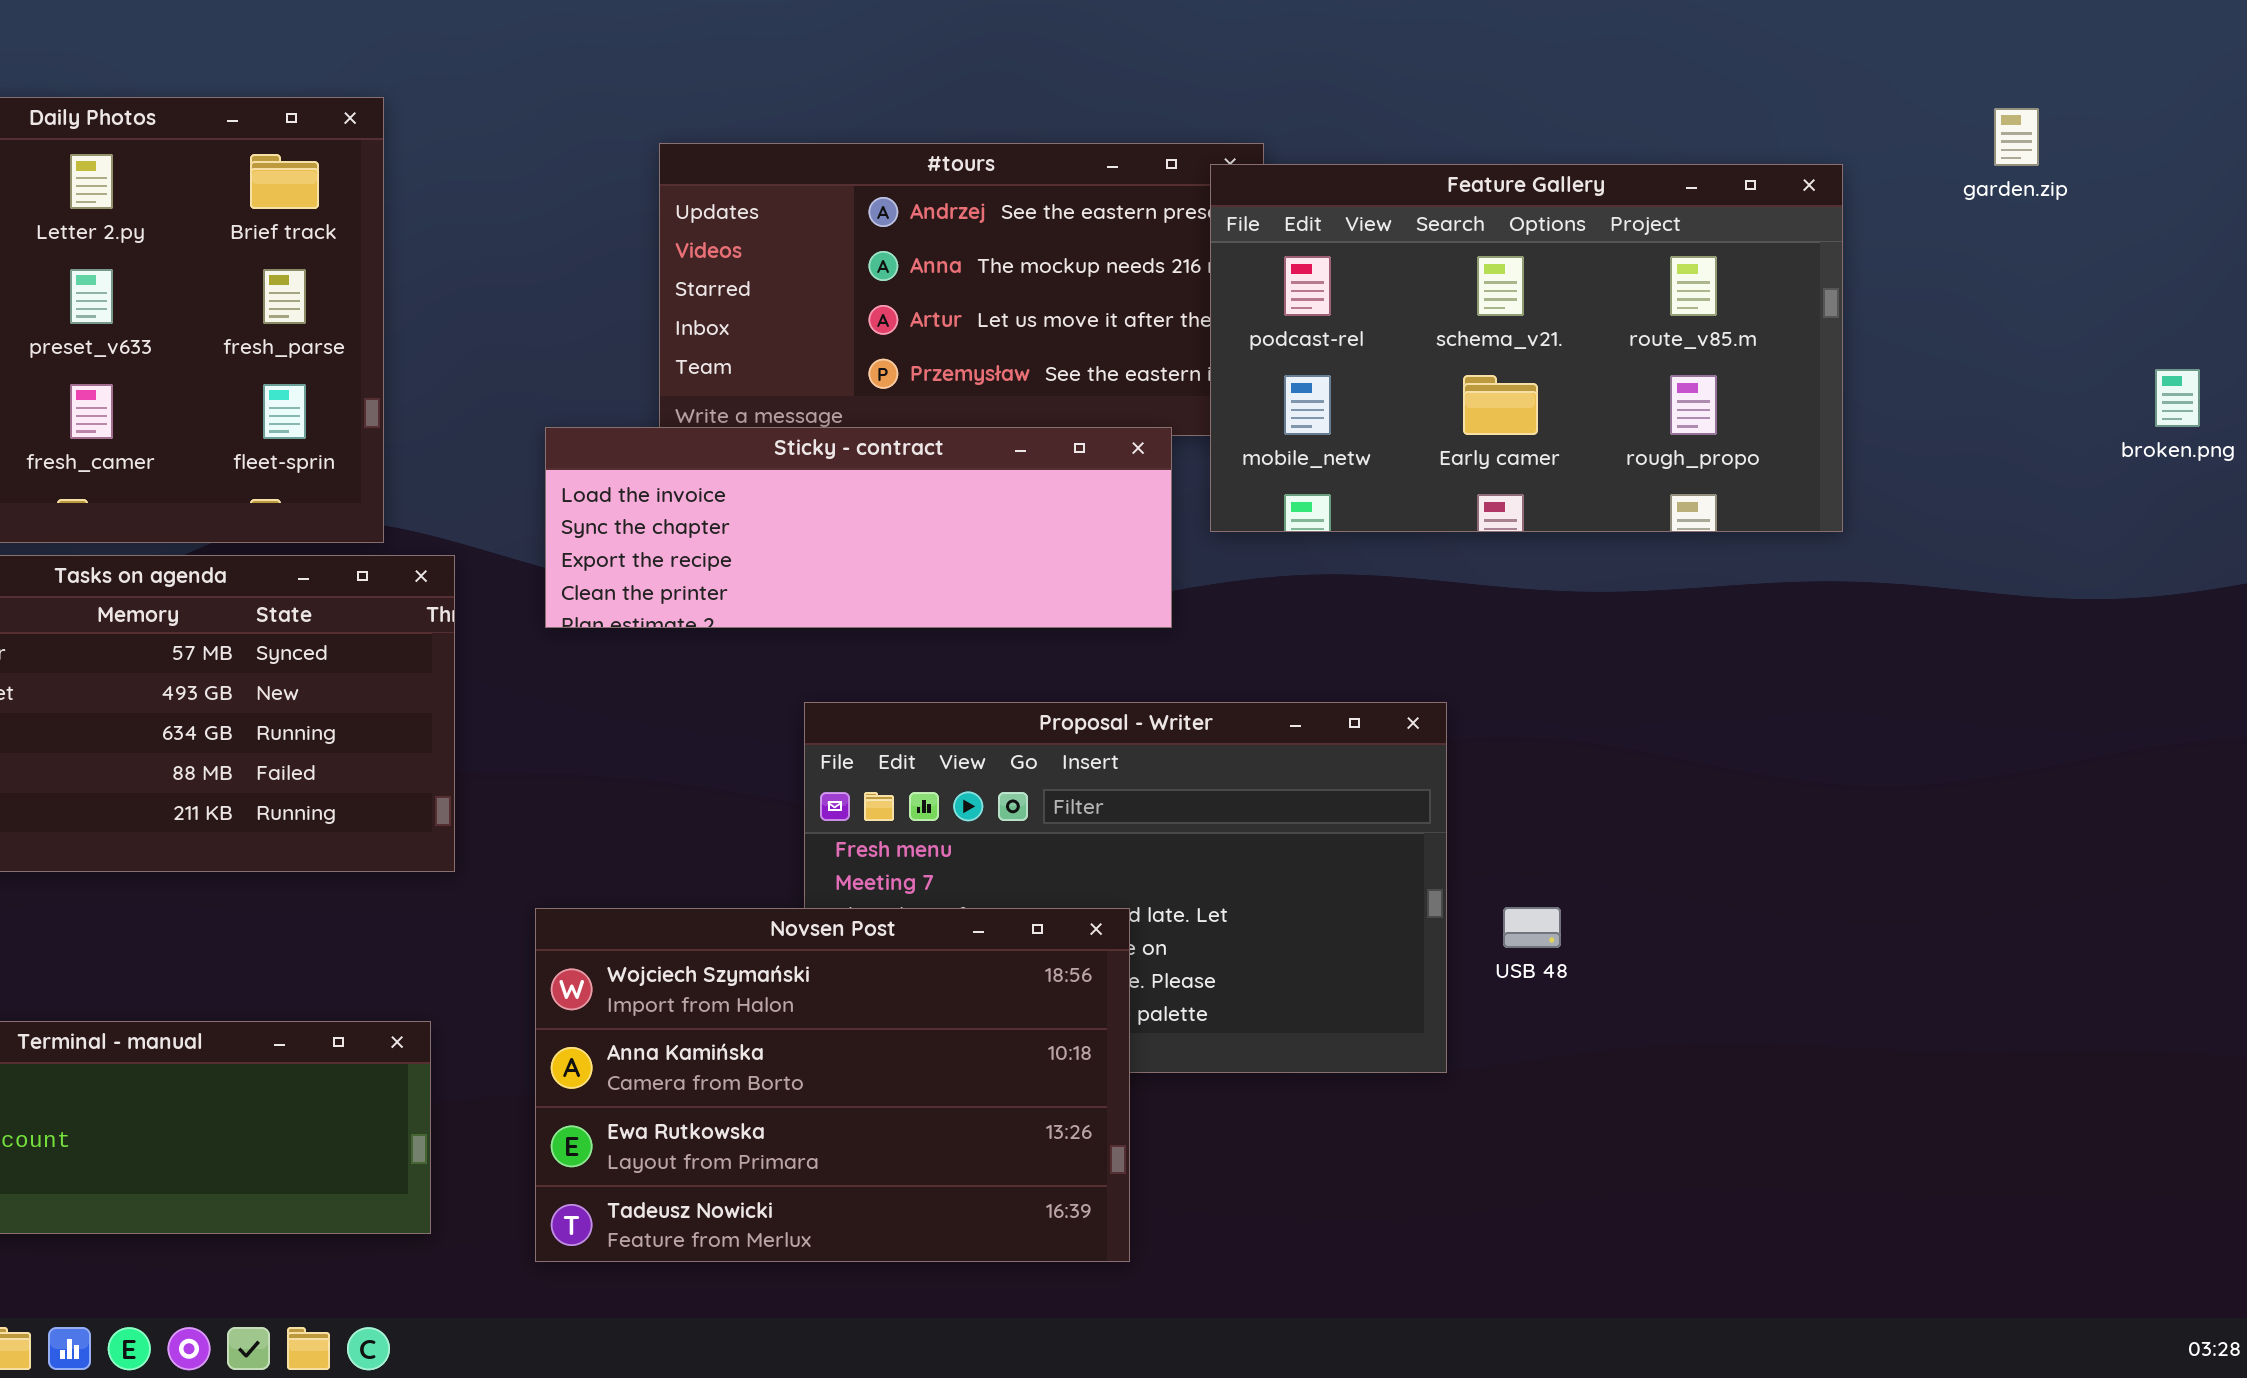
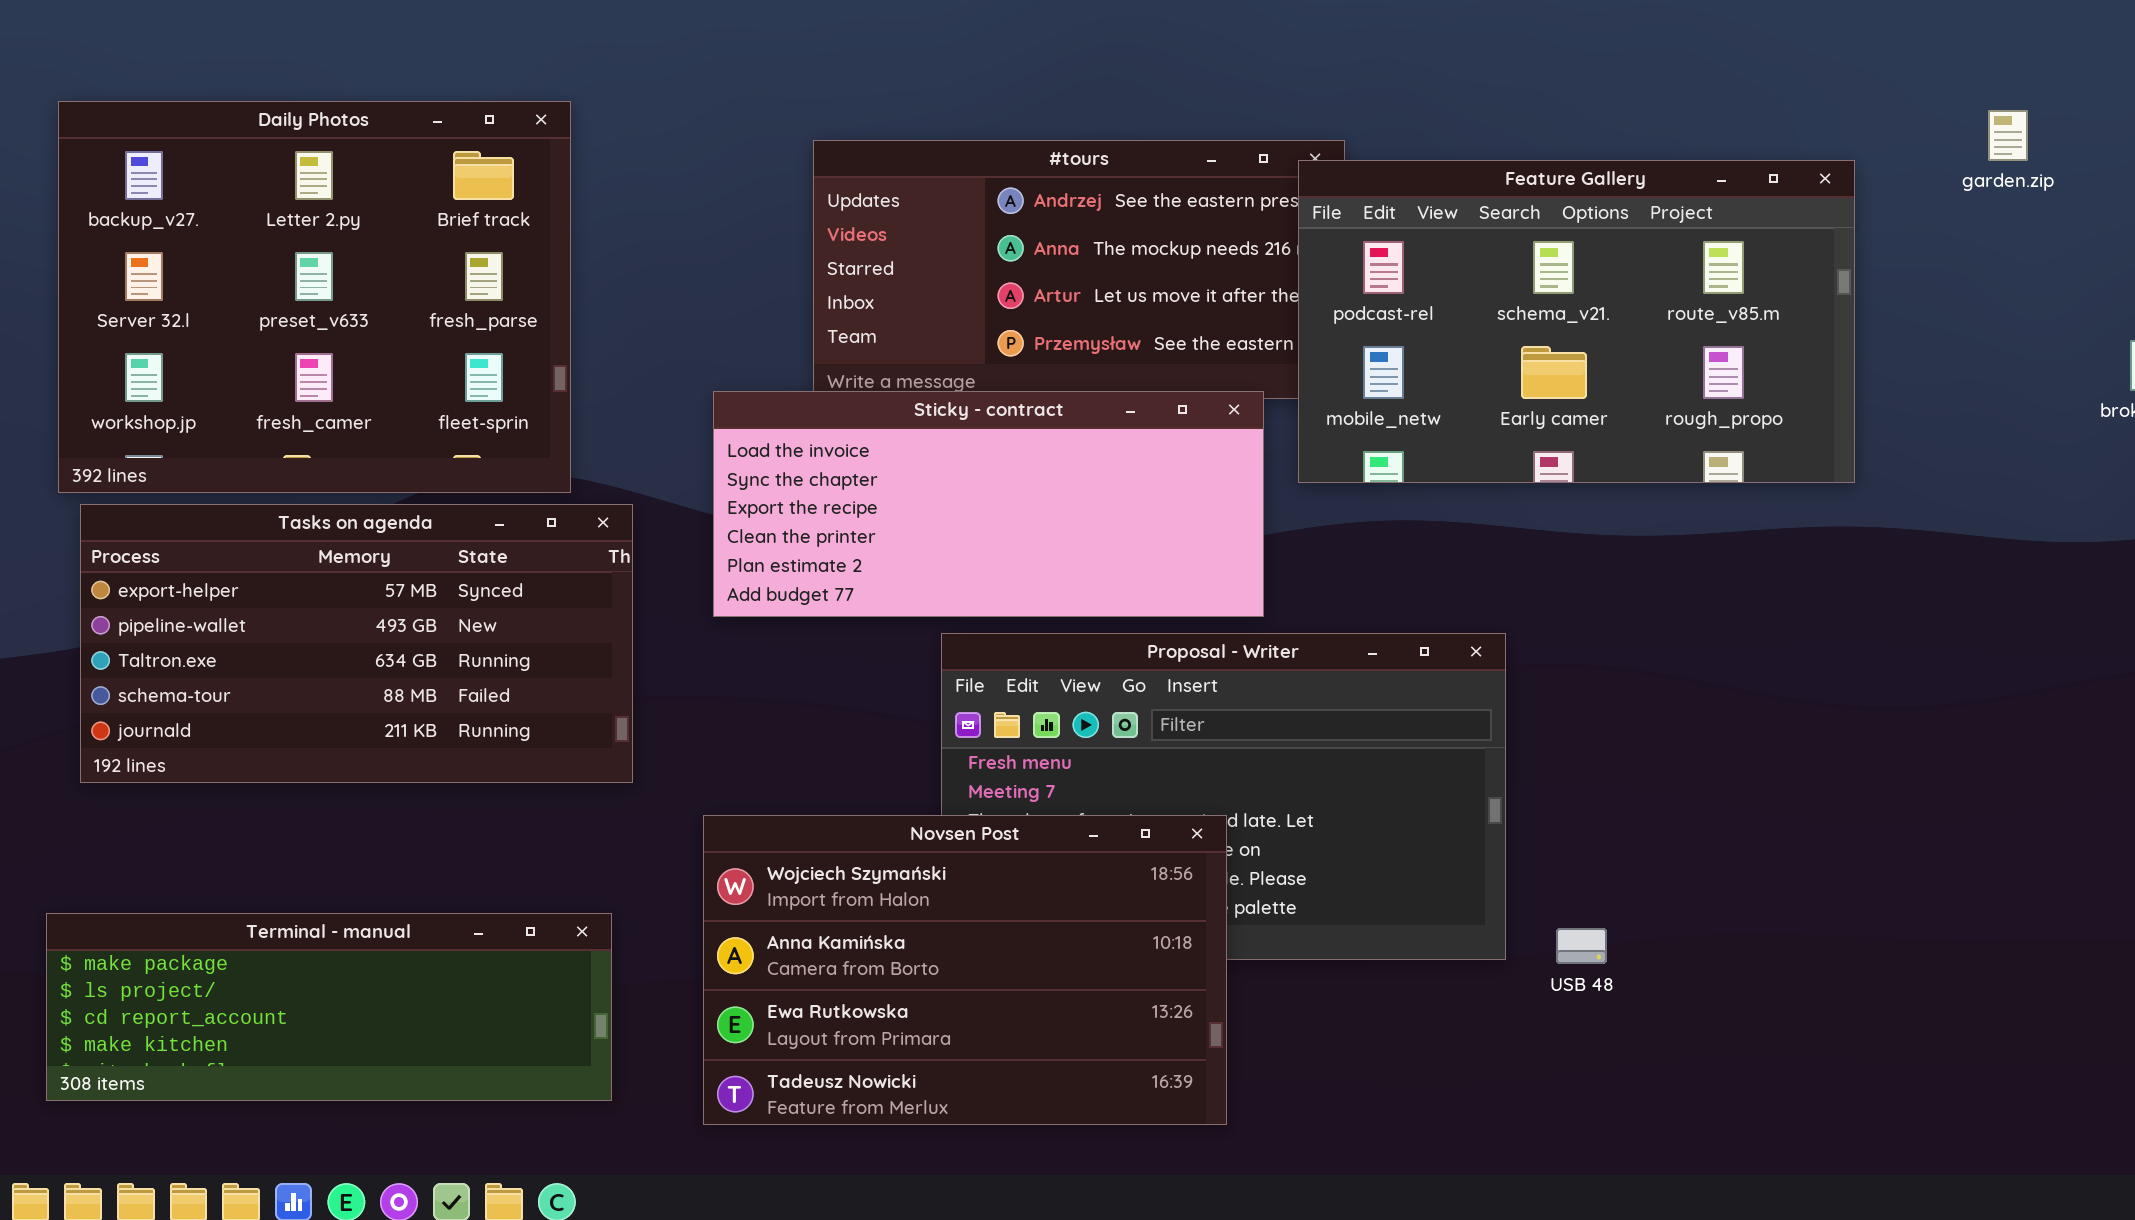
Sticky - contract: [545,427,1172,628] -> [713,391,1264,617], resized
USB 48: [1503,907,1561,948] -> [1556,928,1607,964], moved

